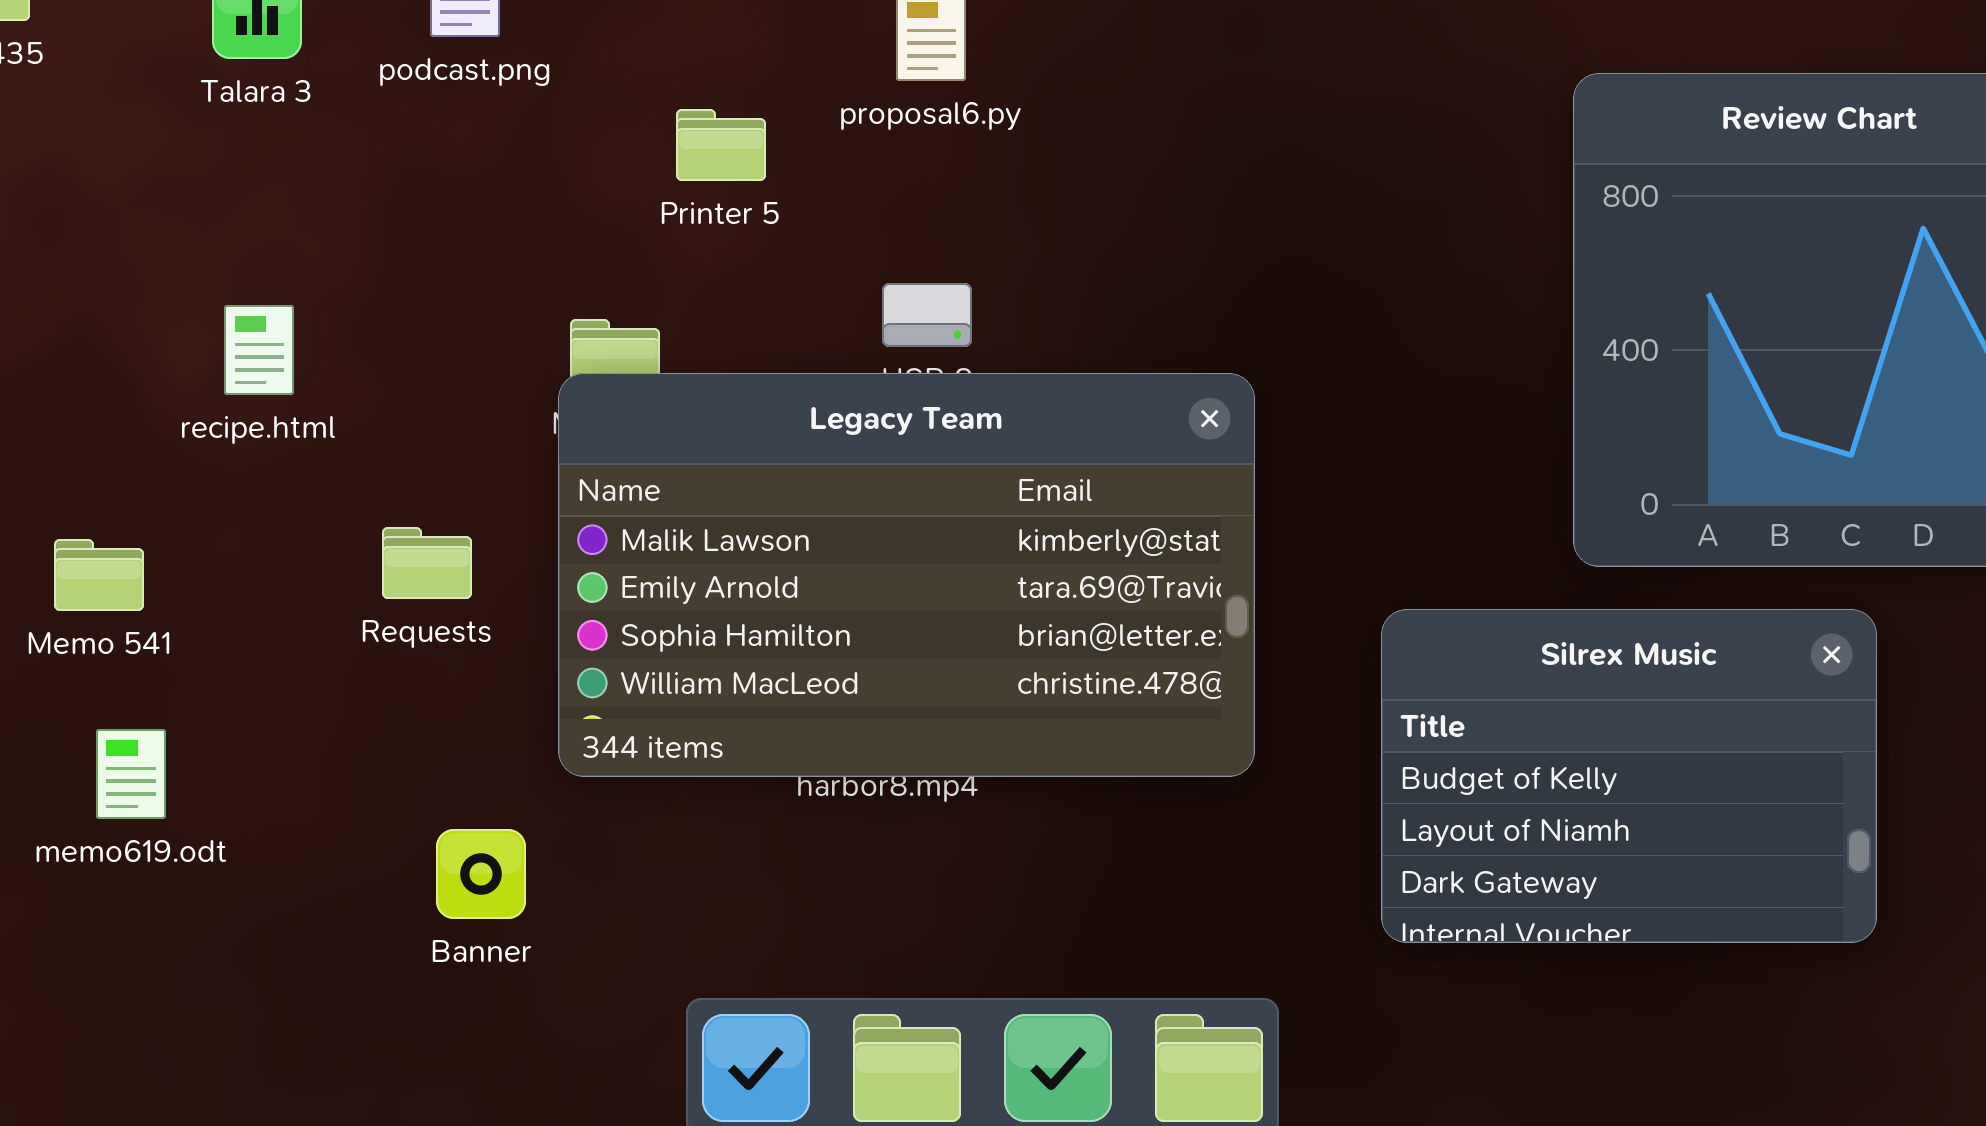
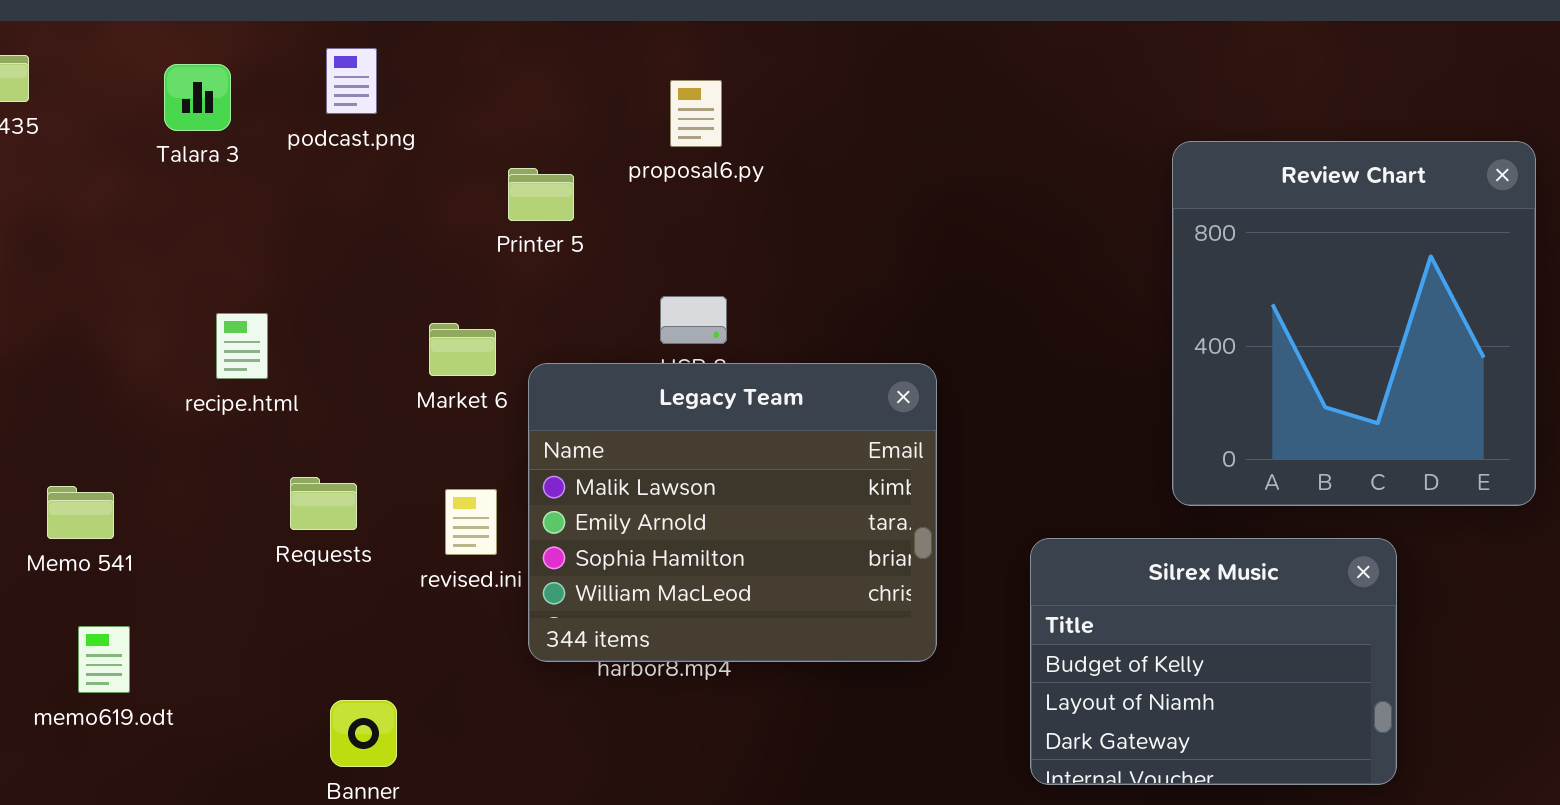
recipe.html: [224,305,294,395] -> [216,313,268,379], moved
Legacy Team: [558,373,1255,777] -> [528,363,937,662], resized

